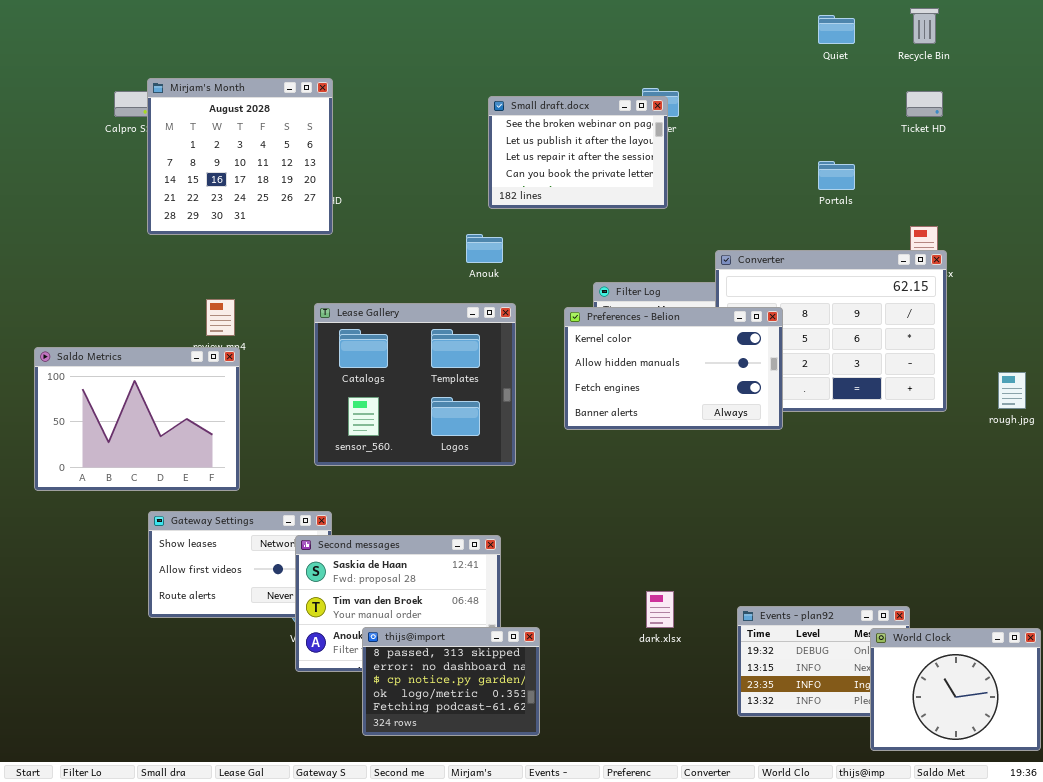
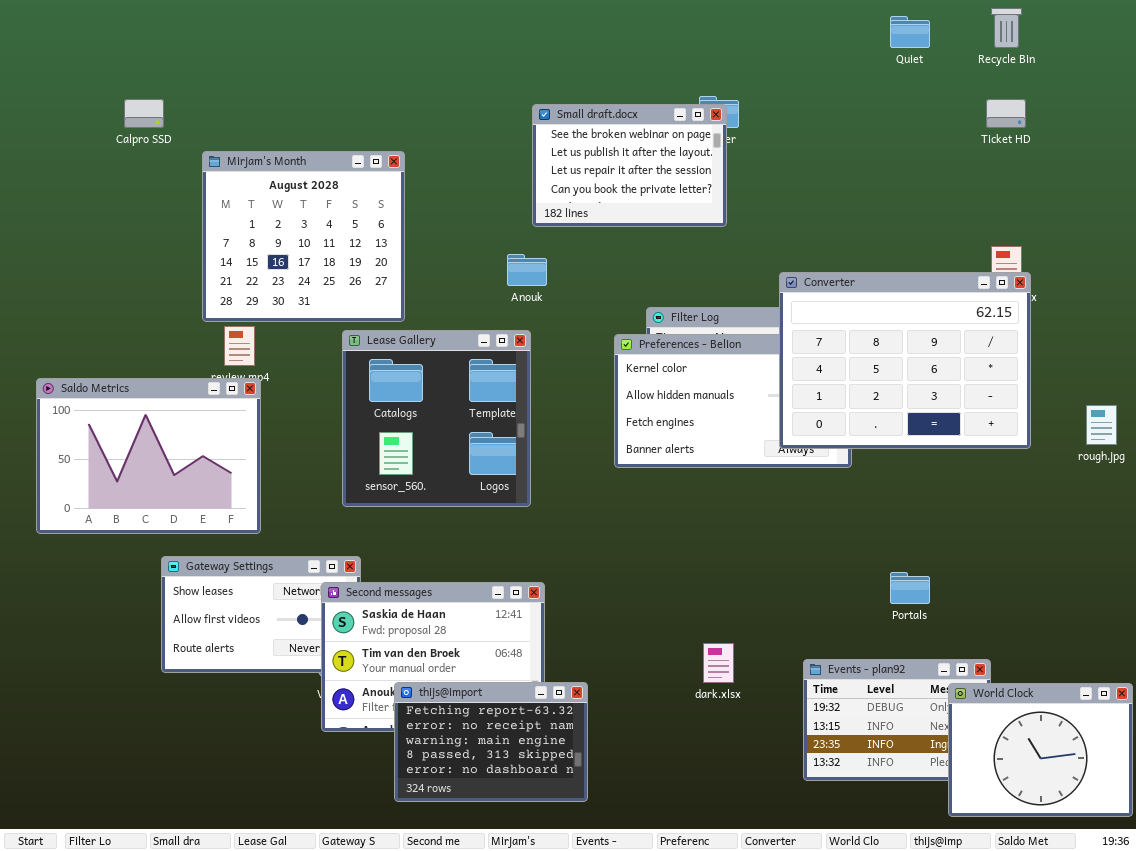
Mirjam's Month: [147,78,333,235] -> [202,151,405,322], moved
Portals: [818,161,855,190] -> [890,572,930,604], moved
Converter: [715,250,947,412] -> [779,272,1031,449], raised
Lease Gallery: [314,303,516,466] -> [342,330,531,507], resized
thijs@import: [362,627,540,736] -> [394,682,588,802], scrolled up 3 rows

